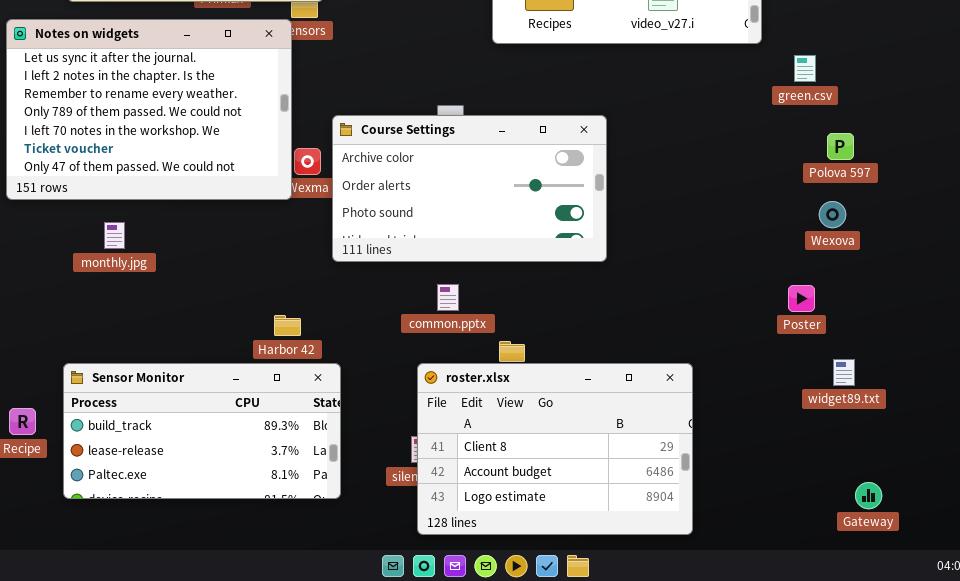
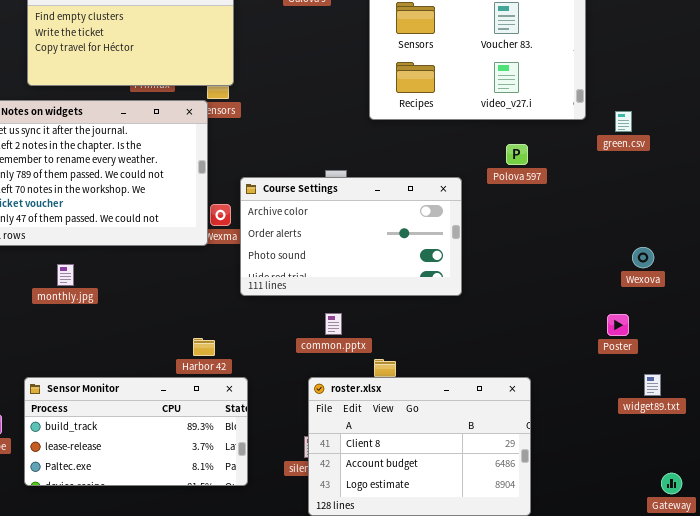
green.csv: [794,55,816,82] -> [615,111,632,132], moved
Polova 597: [827,133,854,160] -> [506,144,528,165], moved

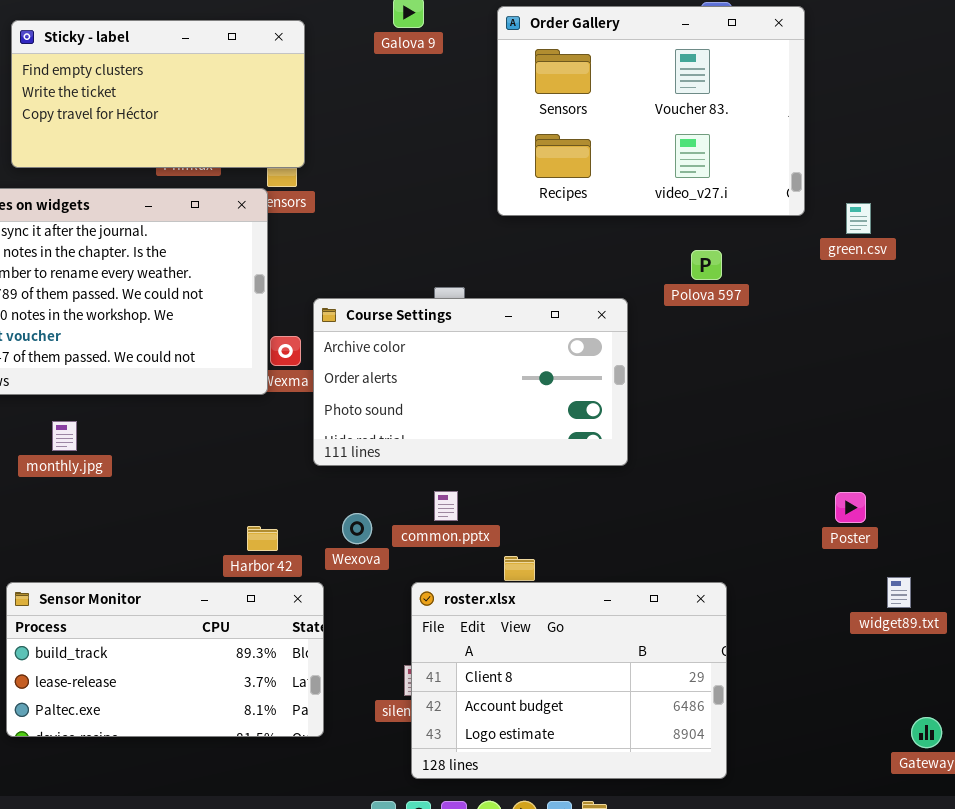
Wexova: [632,247,654,268] -> [342,513,372,544], moved

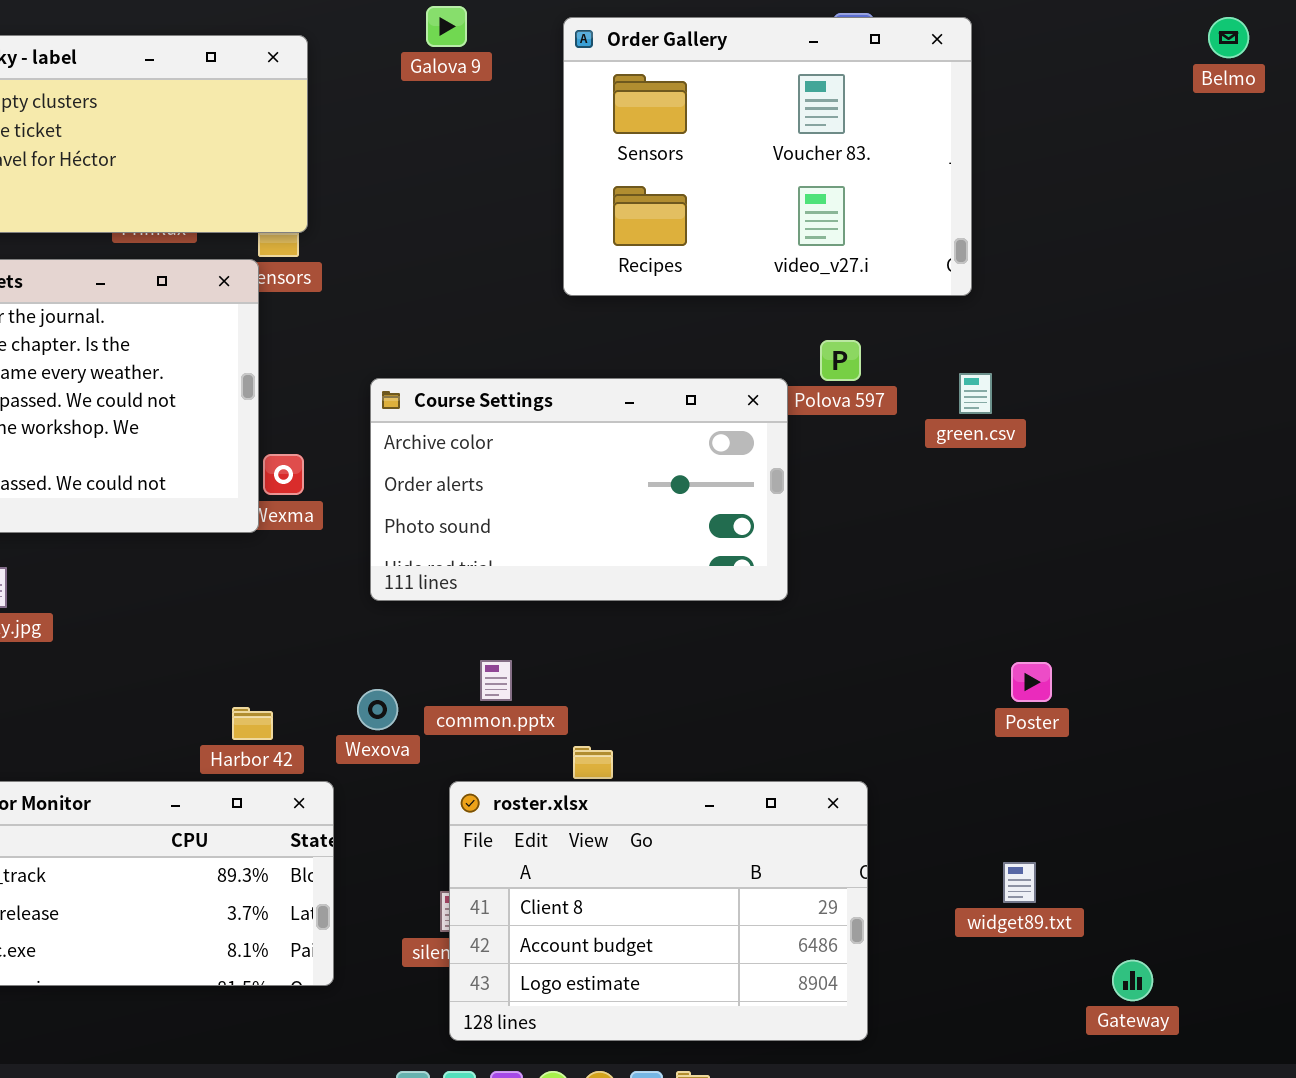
green.csv: [846,203,871,234] -> [959,373,992,414], moved
Course Settings: [313,298,628,466] -> [370,378,788,601], moved
widget89.txt: [887,577,911,608] -> [1003,862,1036,903], moved

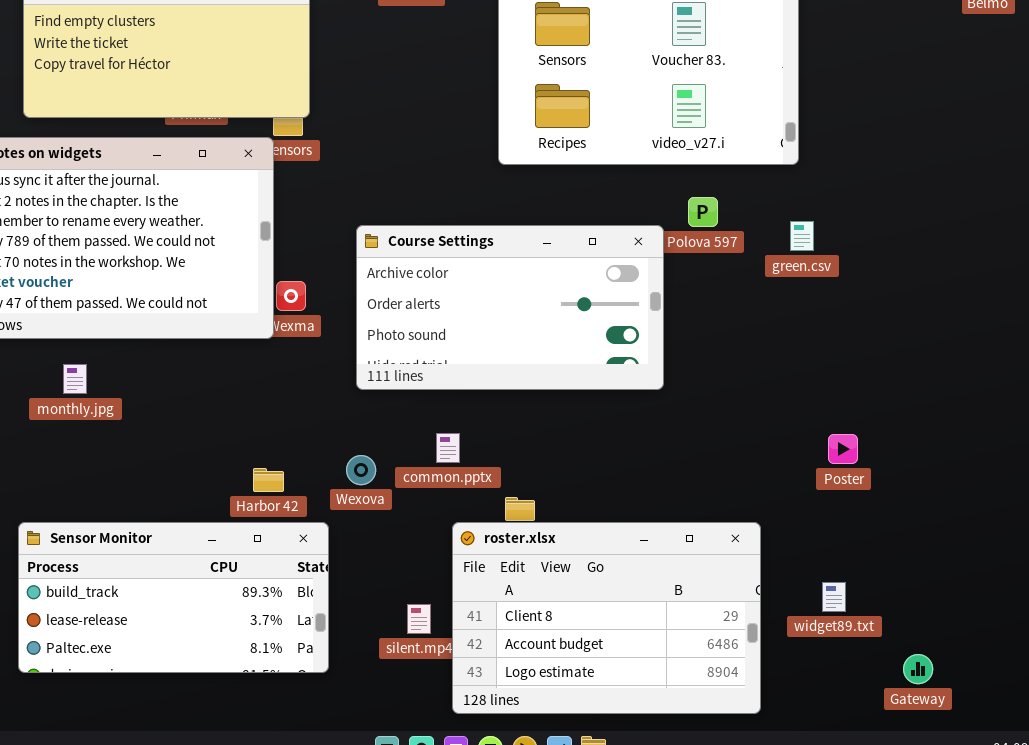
roster.xlsx: [449,781,868,1041] -> [452,522,761,714], moved

